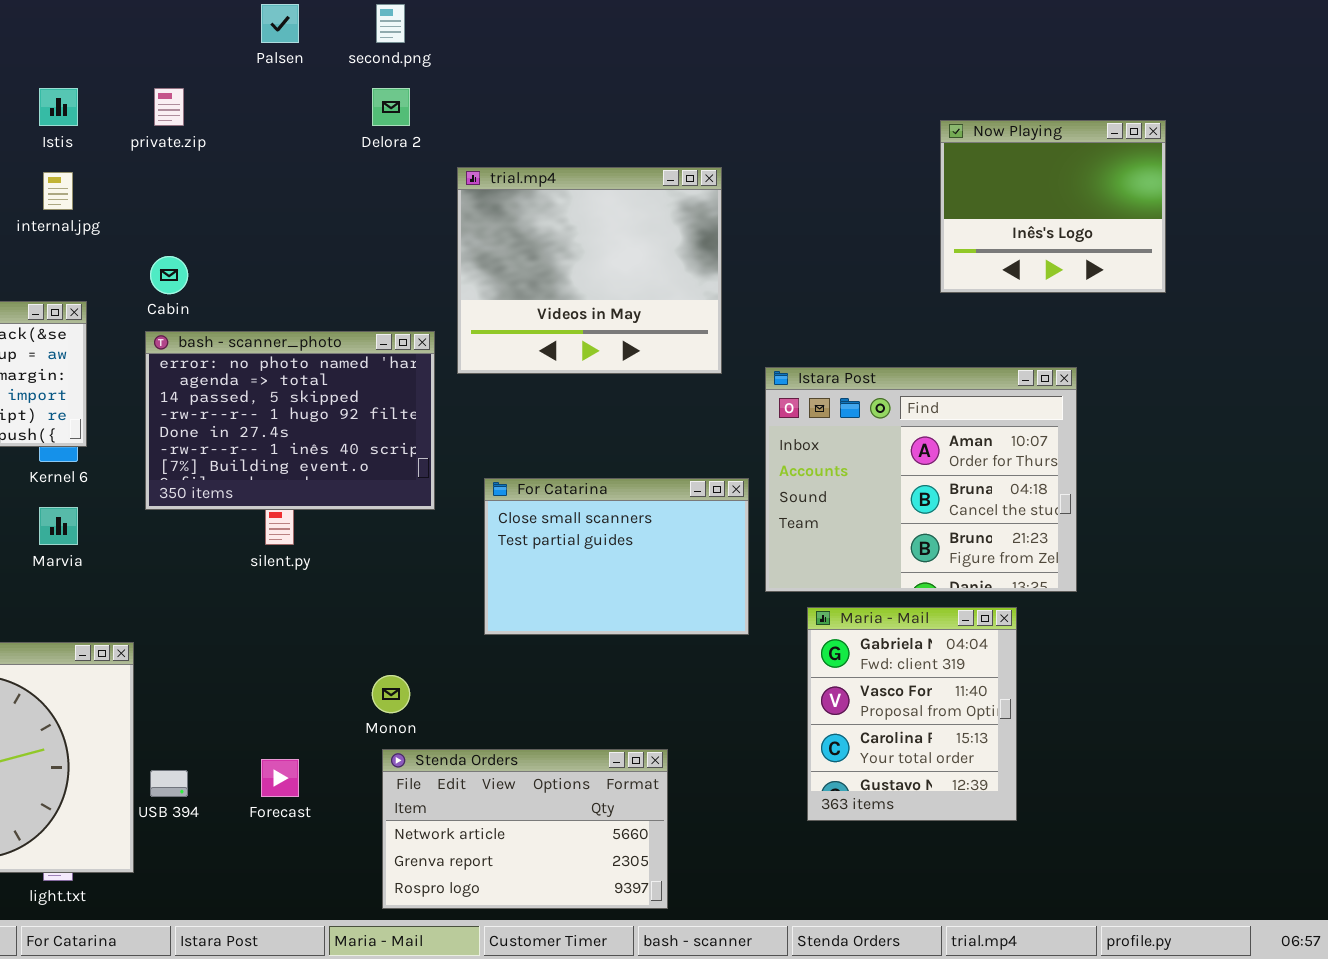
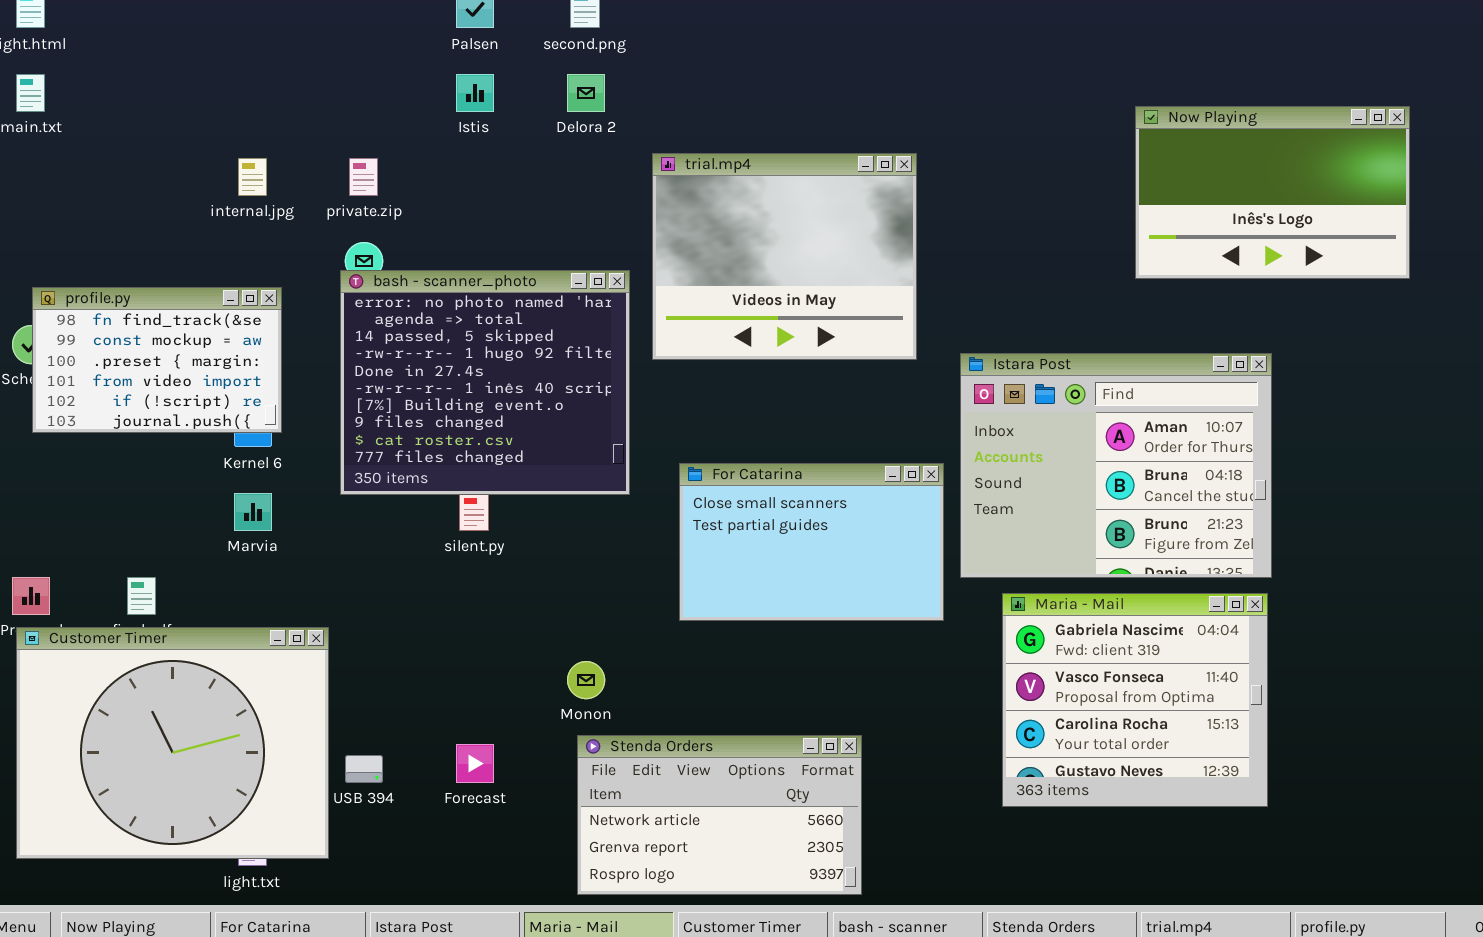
Istis: [39,88,78,126] -> [456,74,494,112], moved
private.zip: [154,88,184,126] -> [349,158,378,196], moved
Now Playing: [940,120,1166,293] -> [1135,106,1410,279], resized
bash - scanner_photo: [145,331,435,510] -> [340,270,630,495], resized
Maria - Mail: [807,607,1017,821] -> [1002,593,1268,807], resized

